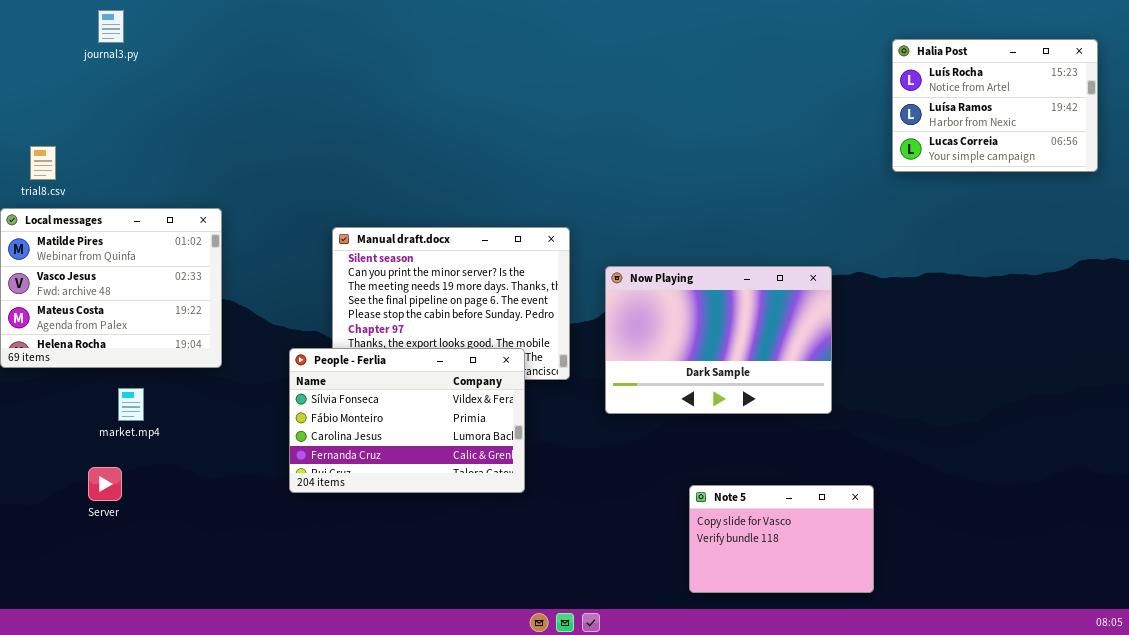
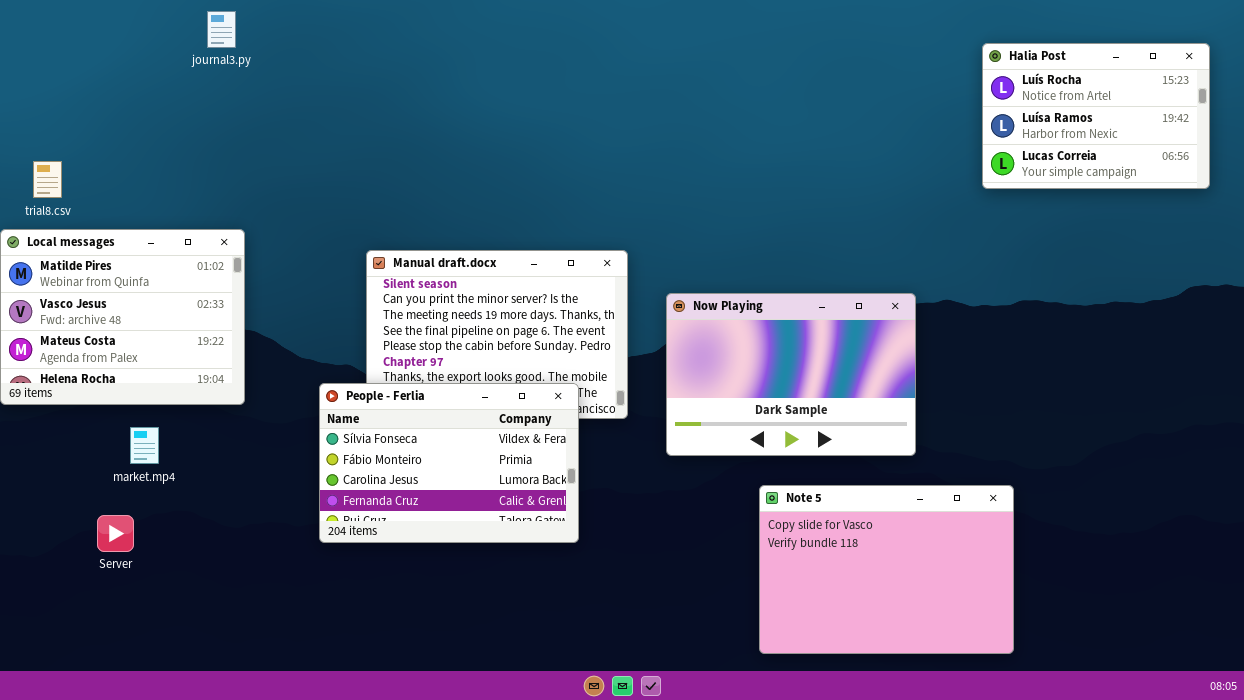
journal3.py: [98,10,124,43] -> [207,11,236,48], moved
Note 5: [689,485,874,593] -> [759,485,1014,654], resized

